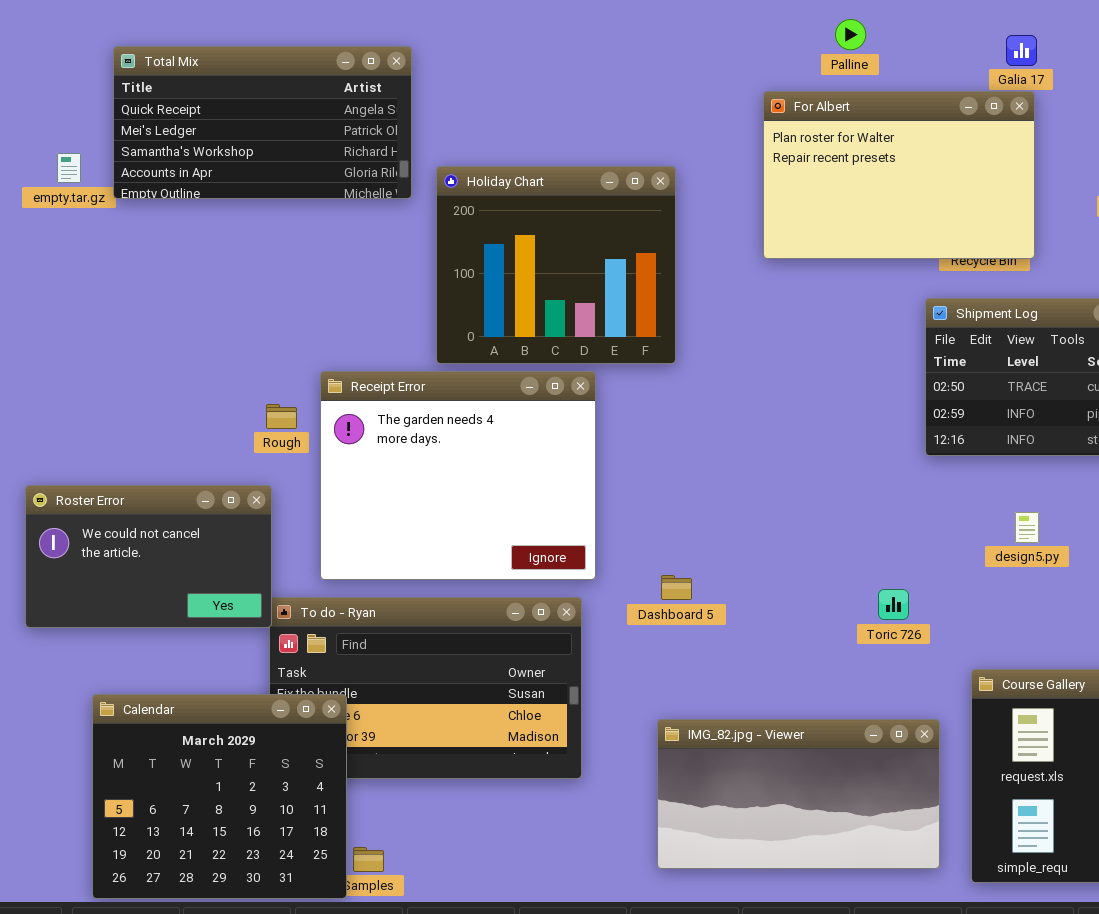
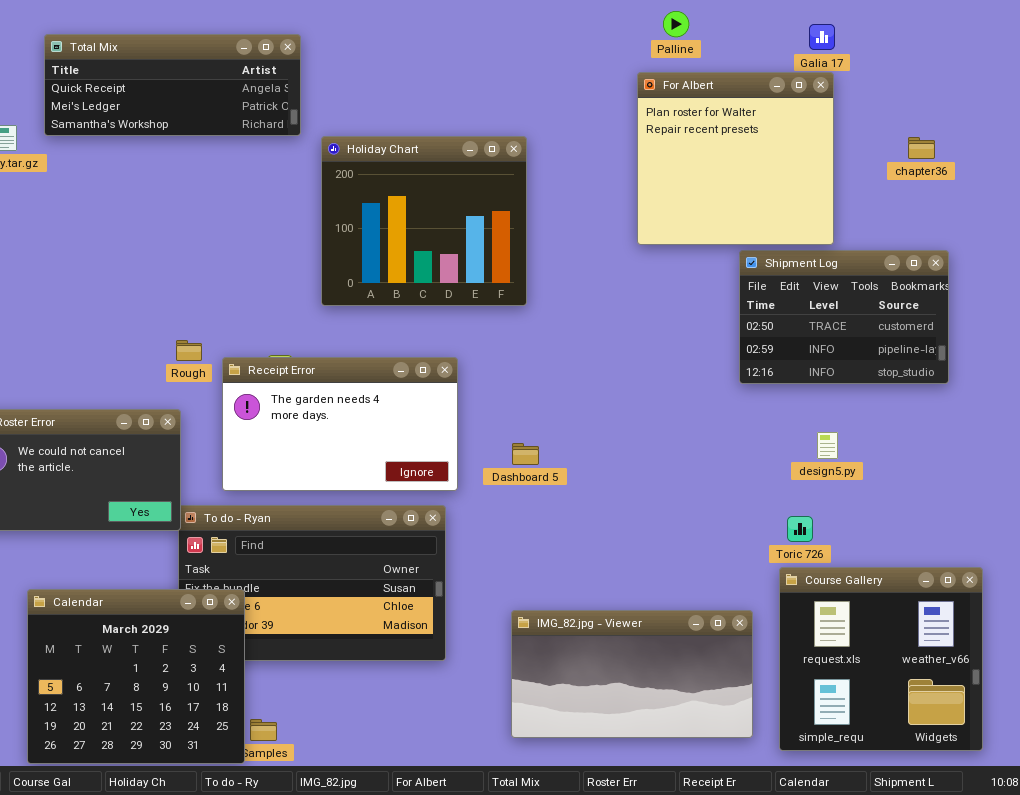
Total Mix: [113,46,412,199] -> [44,34,301,136], resized
For Albert: [763,91,1035,259] -> [637,72,834,245], resized
Receipt Error: [320,371,596,580] -> [222,357,458,491], resized
Dashboard 5: [661,575,692,600] -> [512,443,539,465], moved
Toric 726: [878,589,909,620] -> [787,516,813,542], moved

